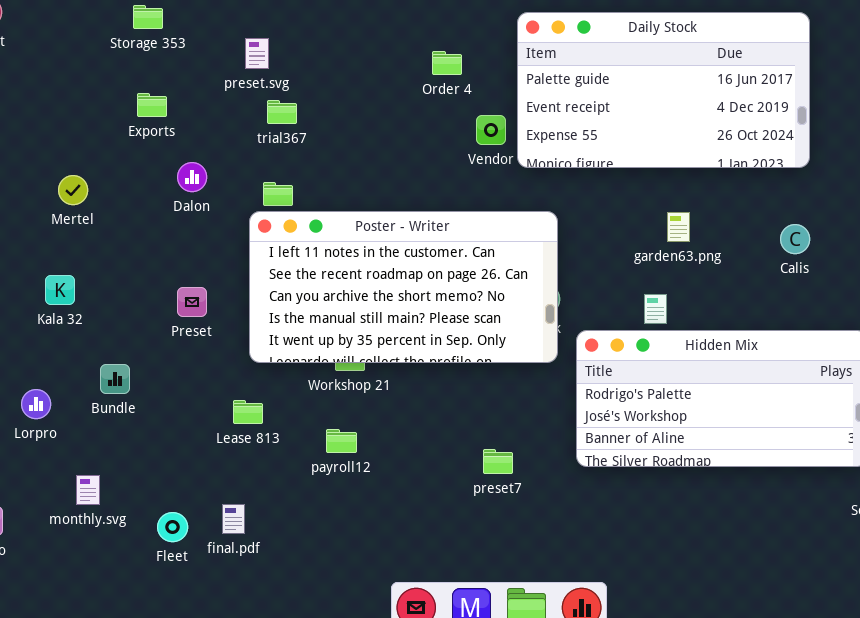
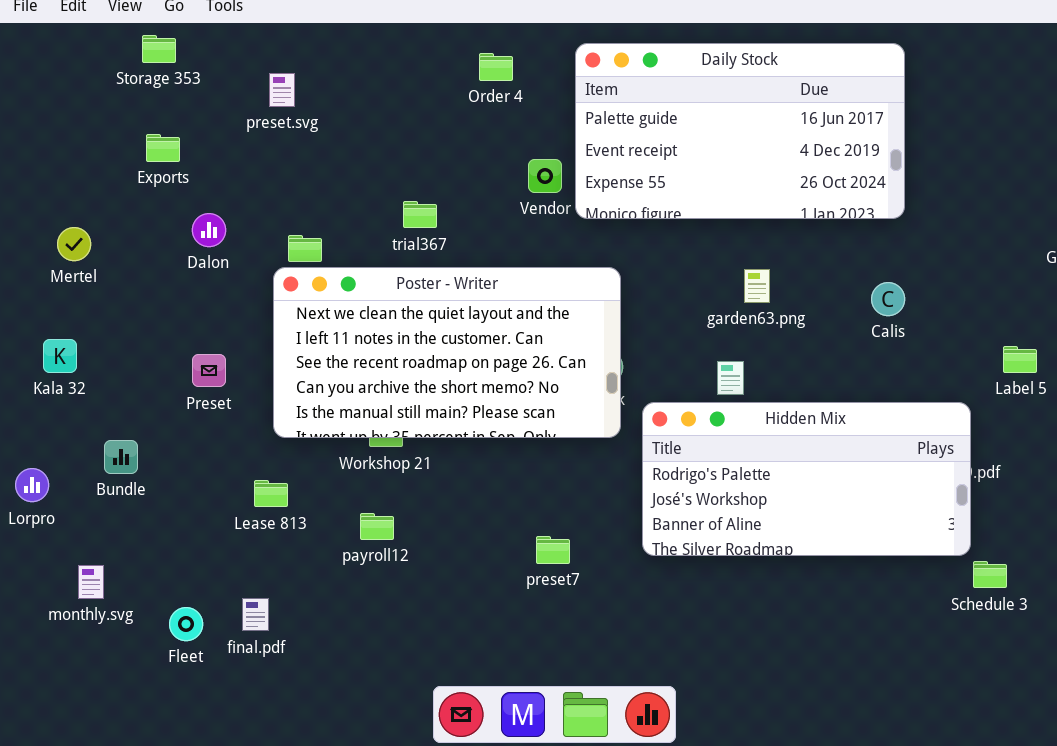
Order 4: [432,51,462,75] -> [479,53,513,81], moved
trial367: [267,100,297,124] -> [403,201,437,228], moved
Poster - Writer: [249,211,558,363] -> [273,267,621,438], scrolled up 1 row

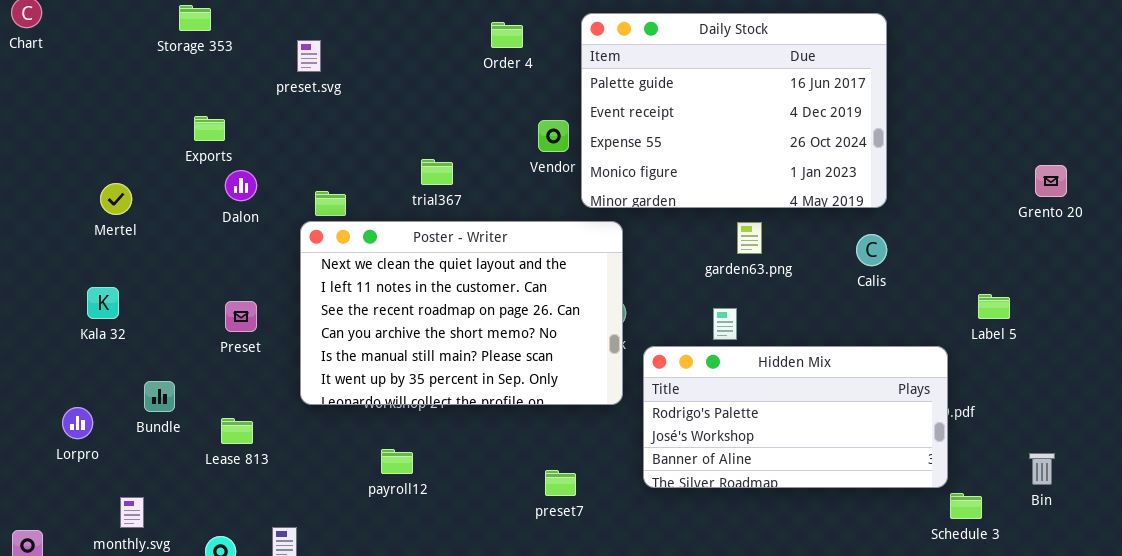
Daily Stock: [575,43,905,219] -> [581,13,887,208], resized
Exports: [146,134,180,162] -> [194,116,225,141], moved
Poster - Writer: [273,267,621,438] -> [300,221,623,405], resized
Lease 813: [254,480,288,507] -> [221,418,253,444], moved

